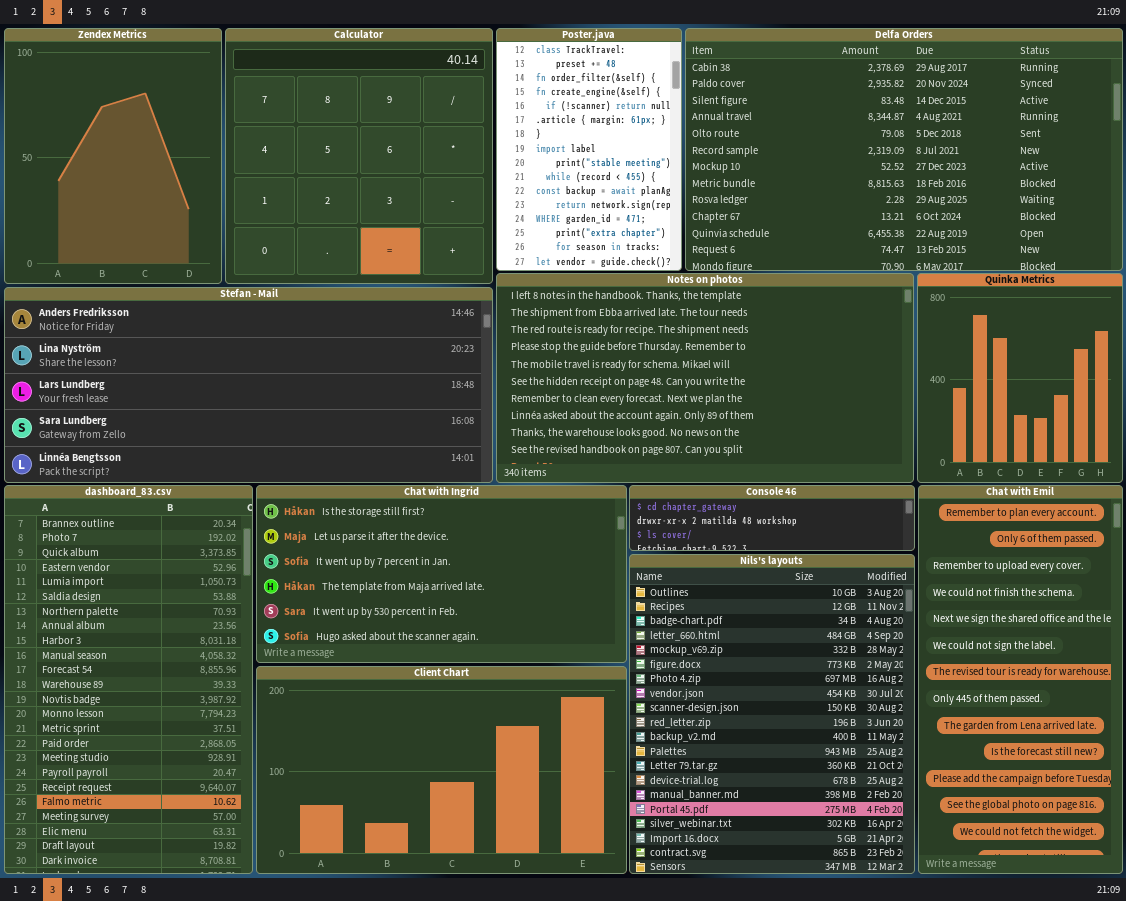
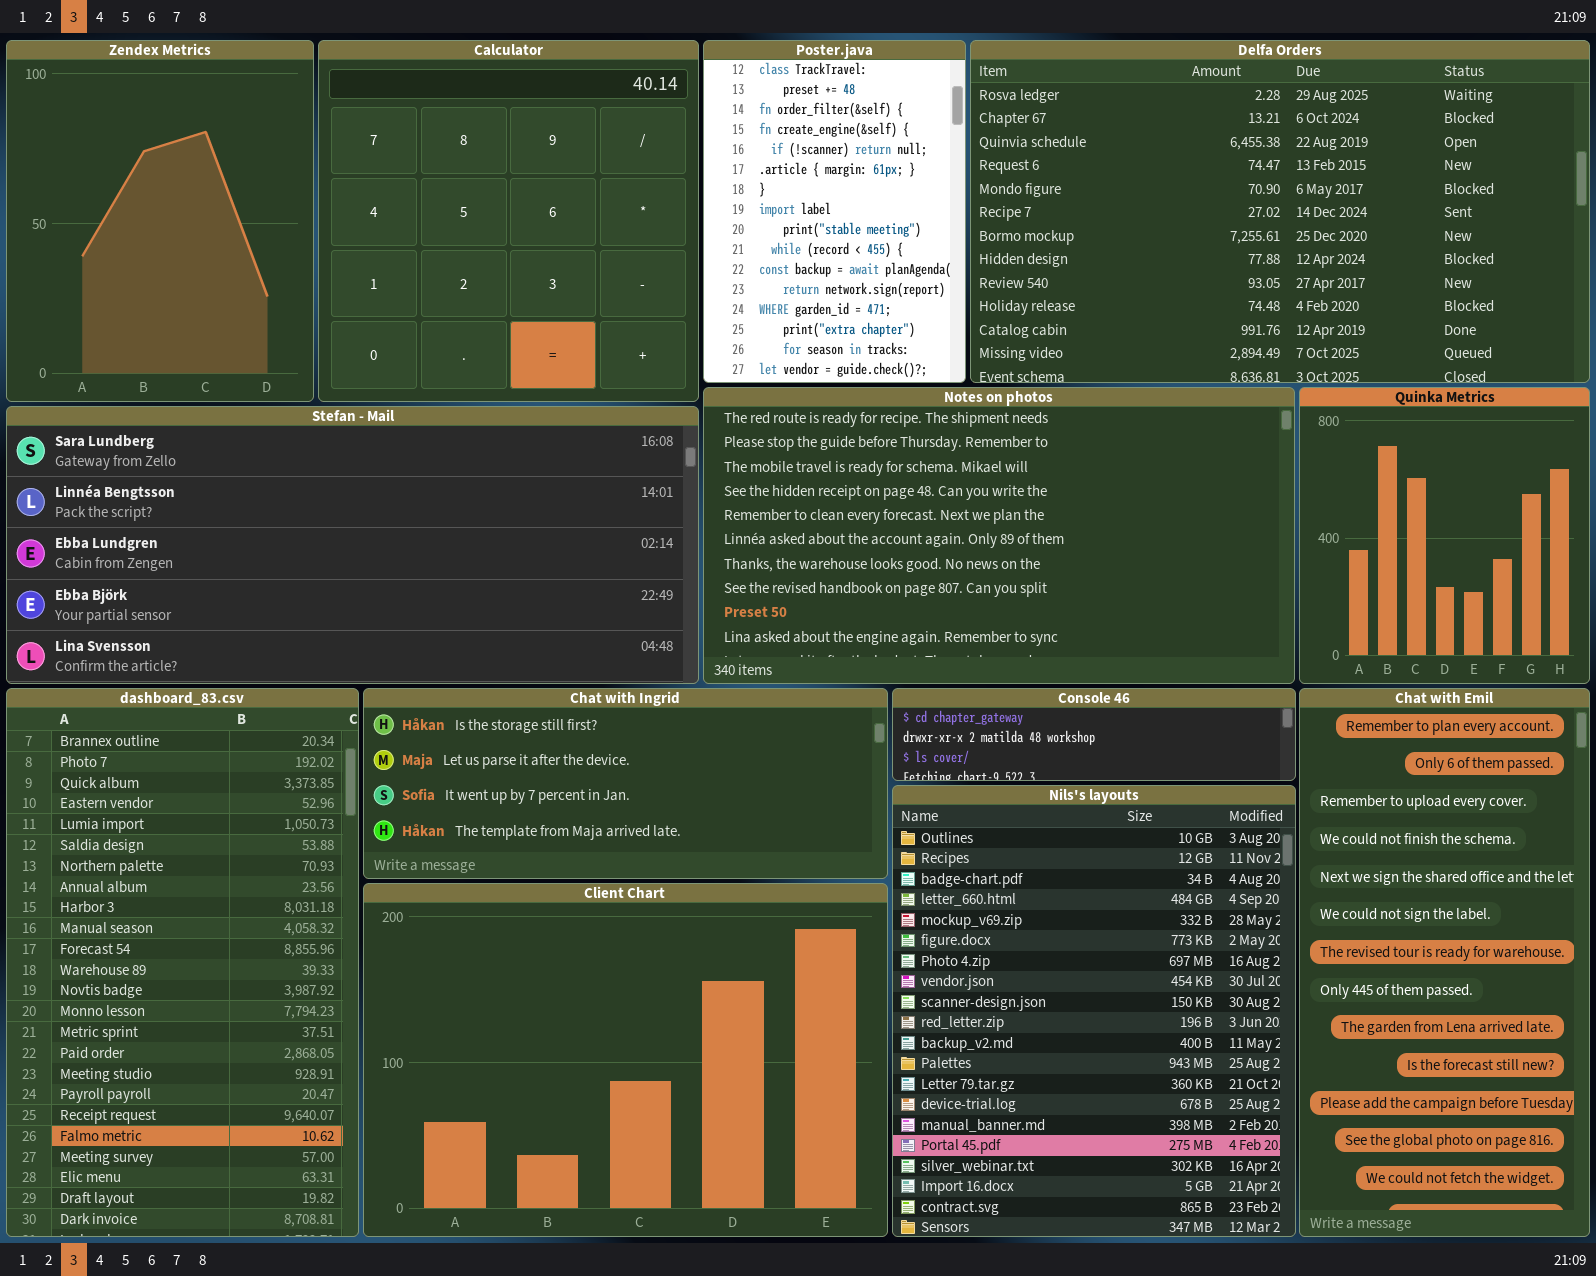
Delfa Orders: [685,28,1123,271] -> [970,40,1590,383], scrolled down 8 rows
Notes on photos: [496,273,914,483] -> [703,387,1295,684], scrolled down 2 rows
Stefan - Mail: [4,287,493,483] -> [6,406,699,684], scrolled down 3 rows
Chat with Ingrid: [256,485,627,663] -> [363,688,888,879], resized
Client Chart: [256,666,627,874] -> [363,883,888,1237], resized

